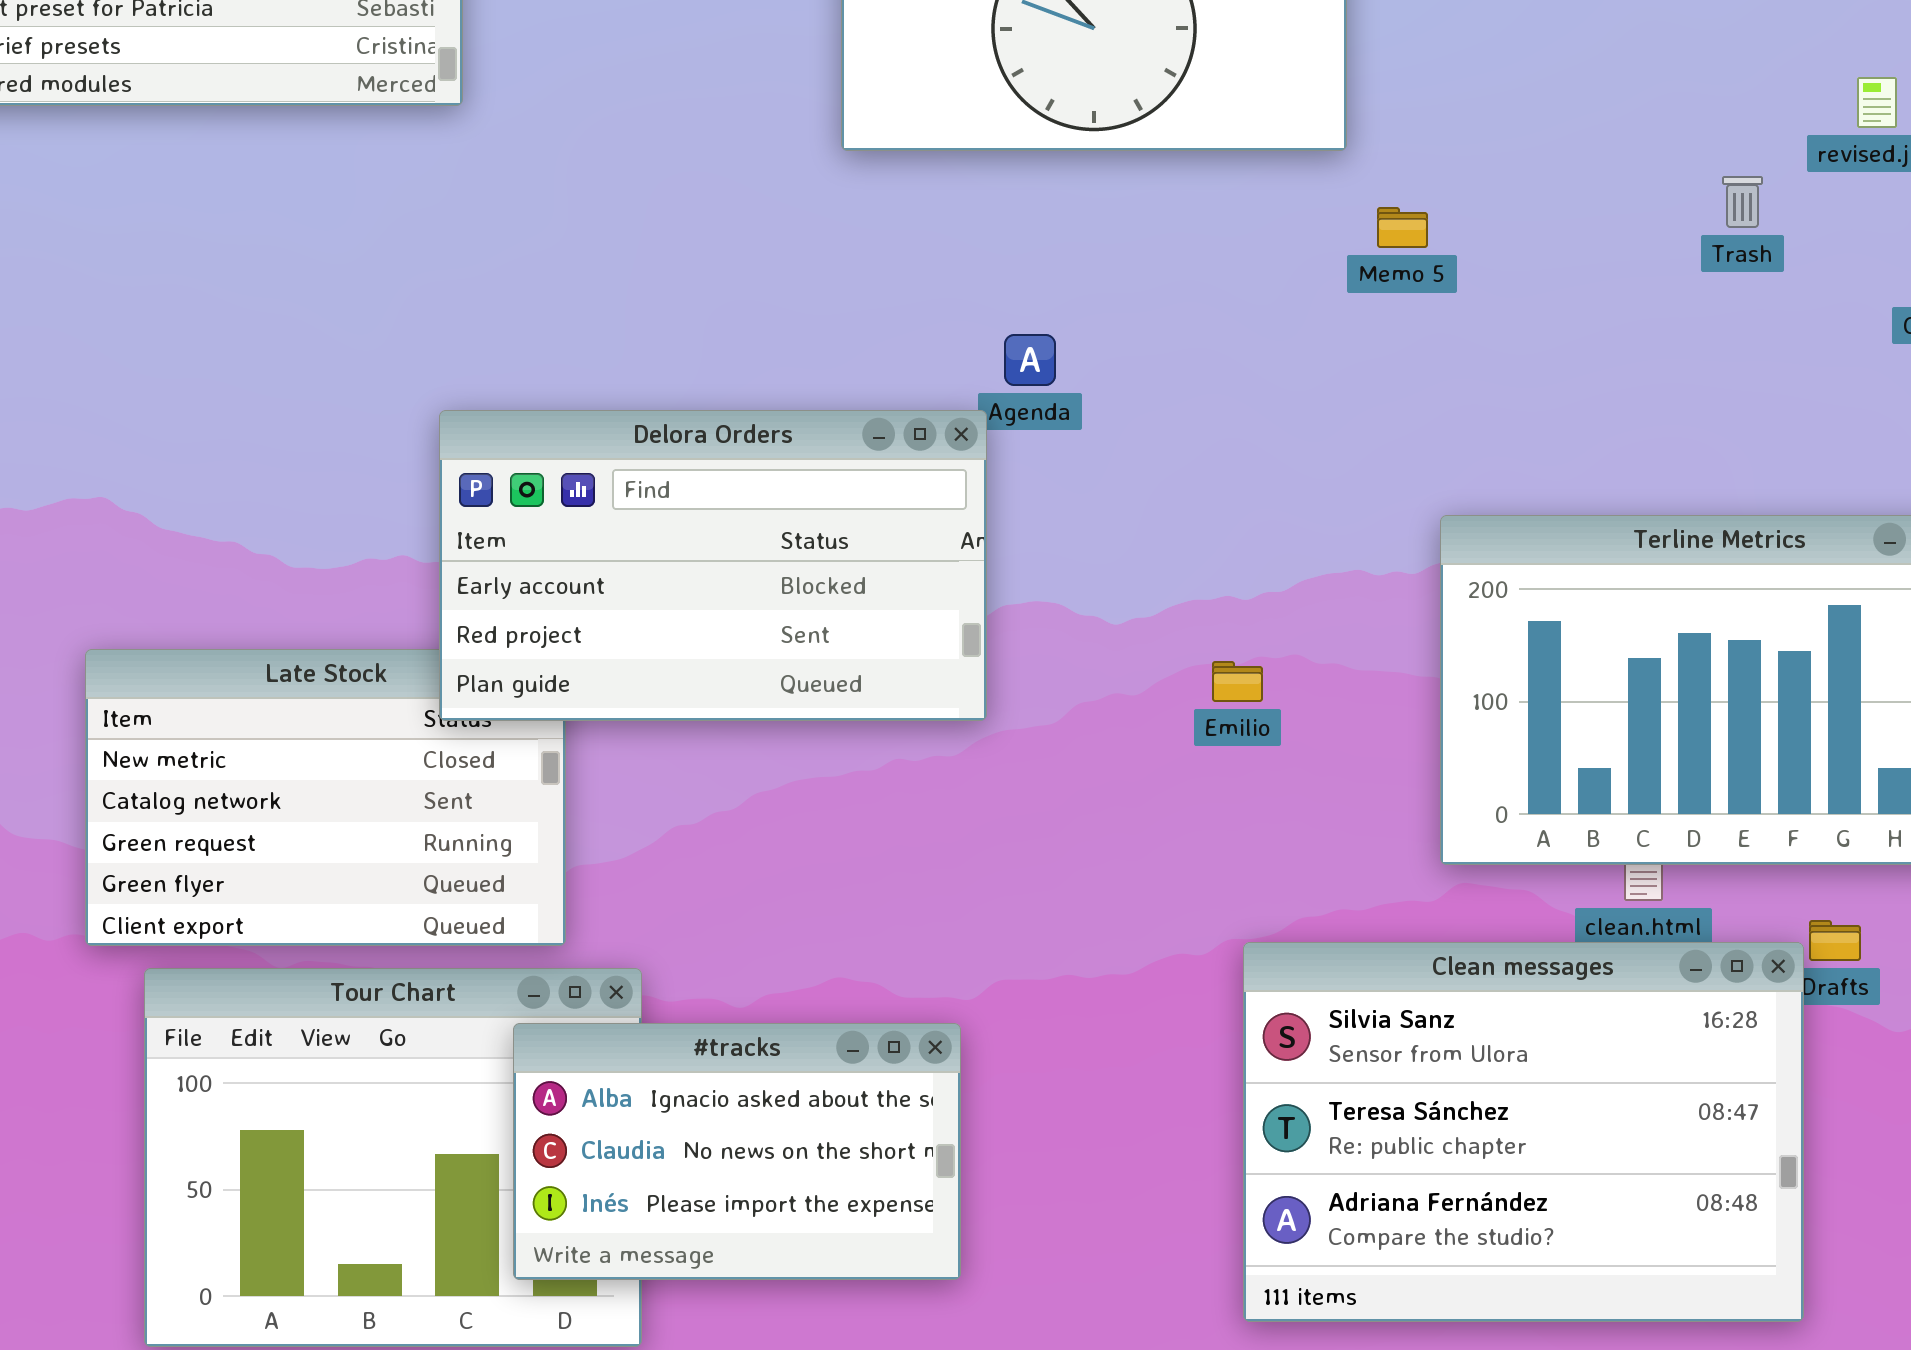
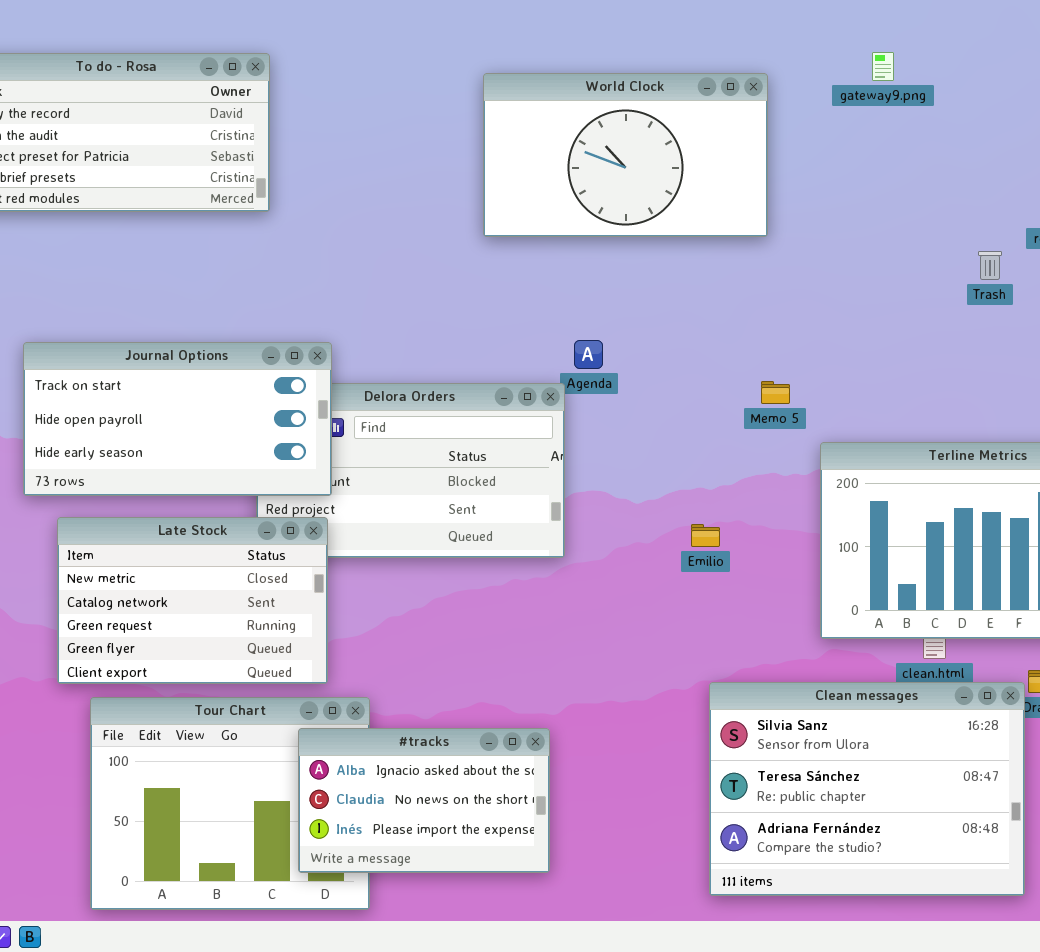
Memo 5: [1377,207,1428,248] -> [761,381,790,404], moved
Journal Options: none -> [23,342,332,496], opened
Late Stock: [85,649,566,946] -> [57,517,328,684], raised

